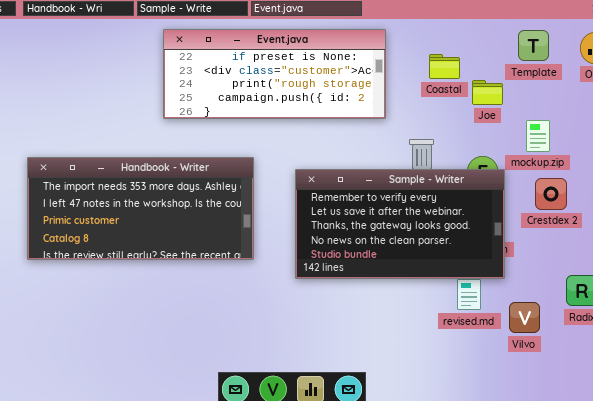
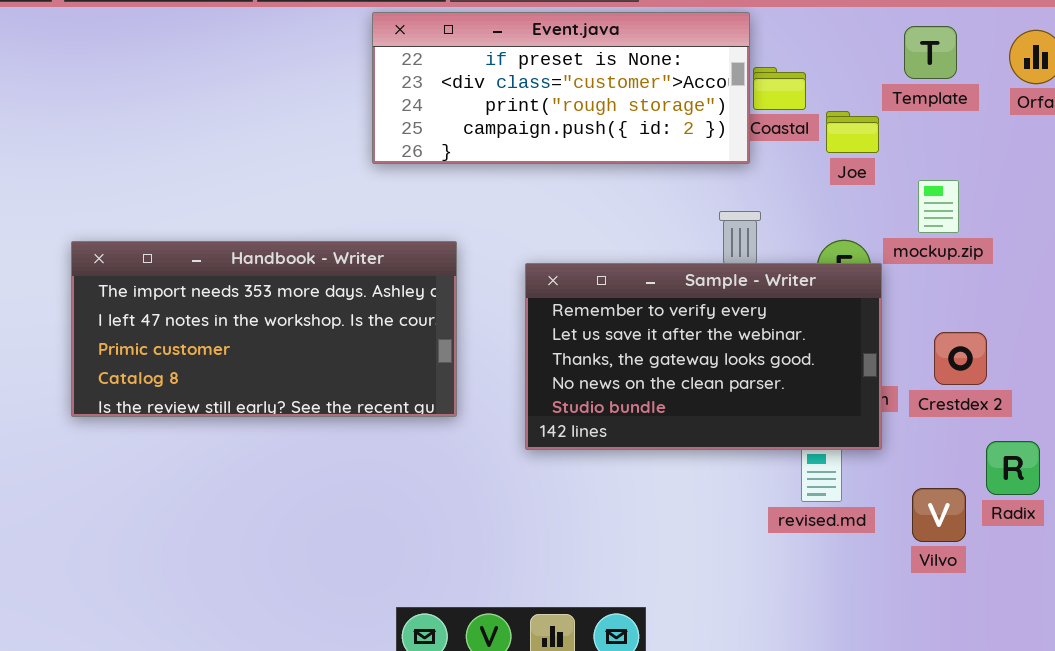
Event.java: [163,29,386,119] -> [372,12,750,164], moved
Crestdex 2: [535,178,567,210] -> [934,332,987,385], moved
Vilvo: [509,302,540,333] -> [912,488,966,542], moved

